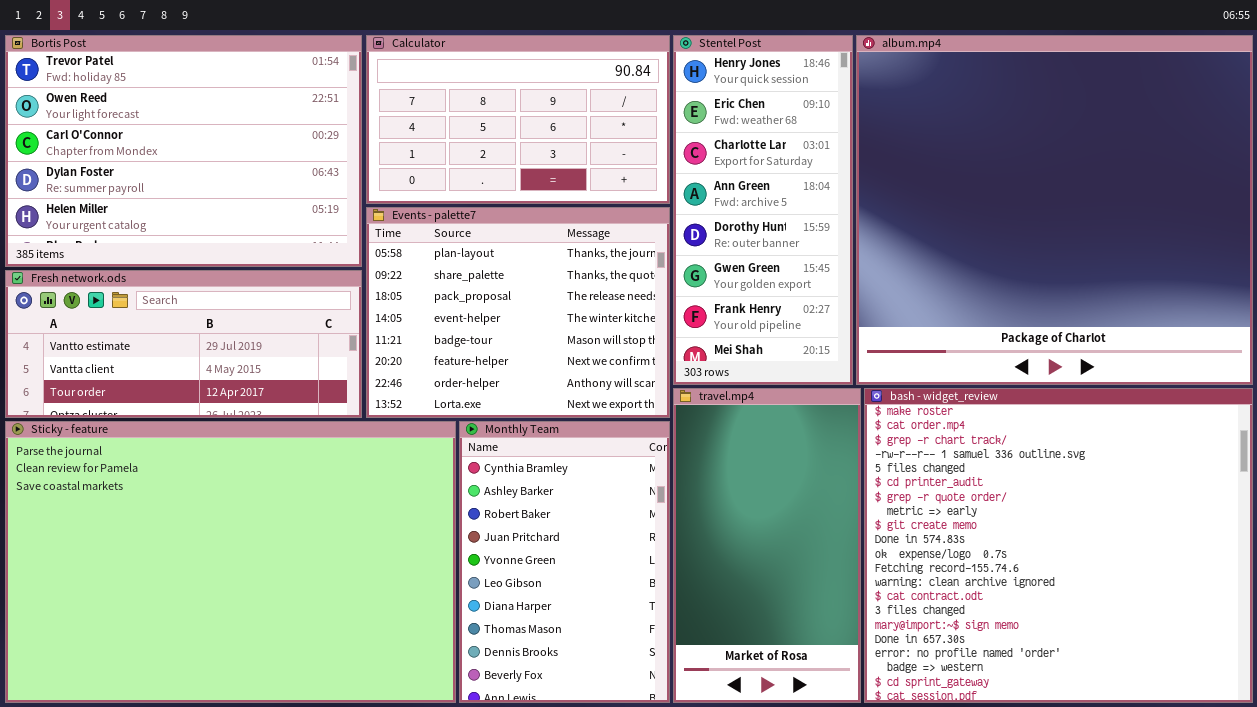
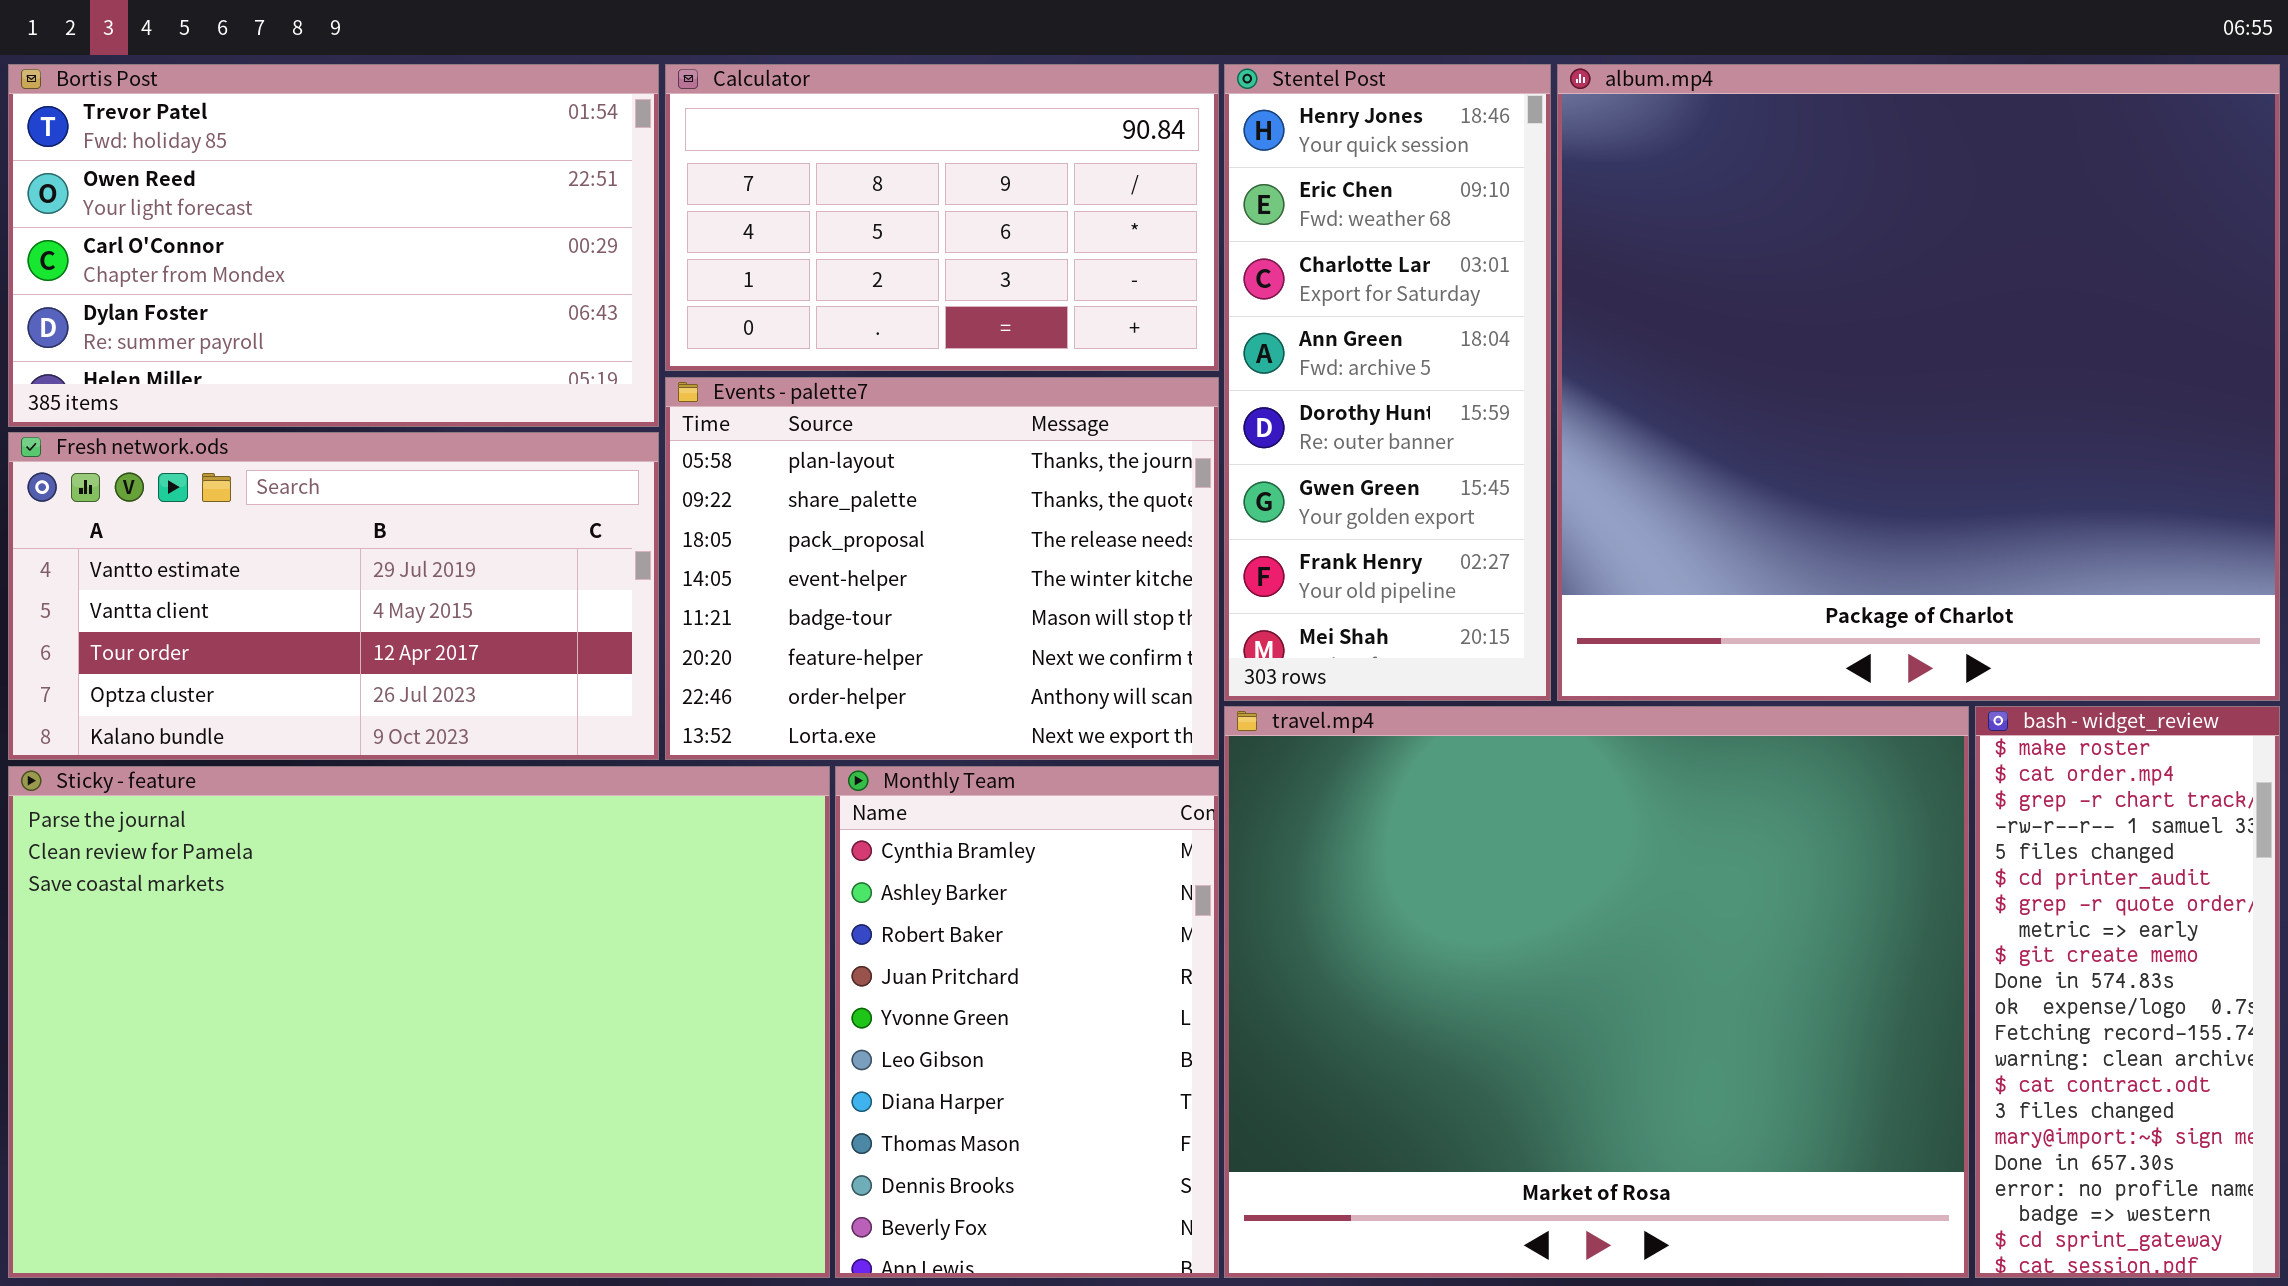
Bortis Post: [5,35,362,267] -> [8,64,659,427], resized
Fresh network.ods: [5,270,362,418] -> [8,432,659,760], resized
travel.mp4: [673,388,861,703] -> [1224,706,1969,1278], resized
bash - widget_review: [864,388,1253,703] -> [1975,706,2280,1278], resized

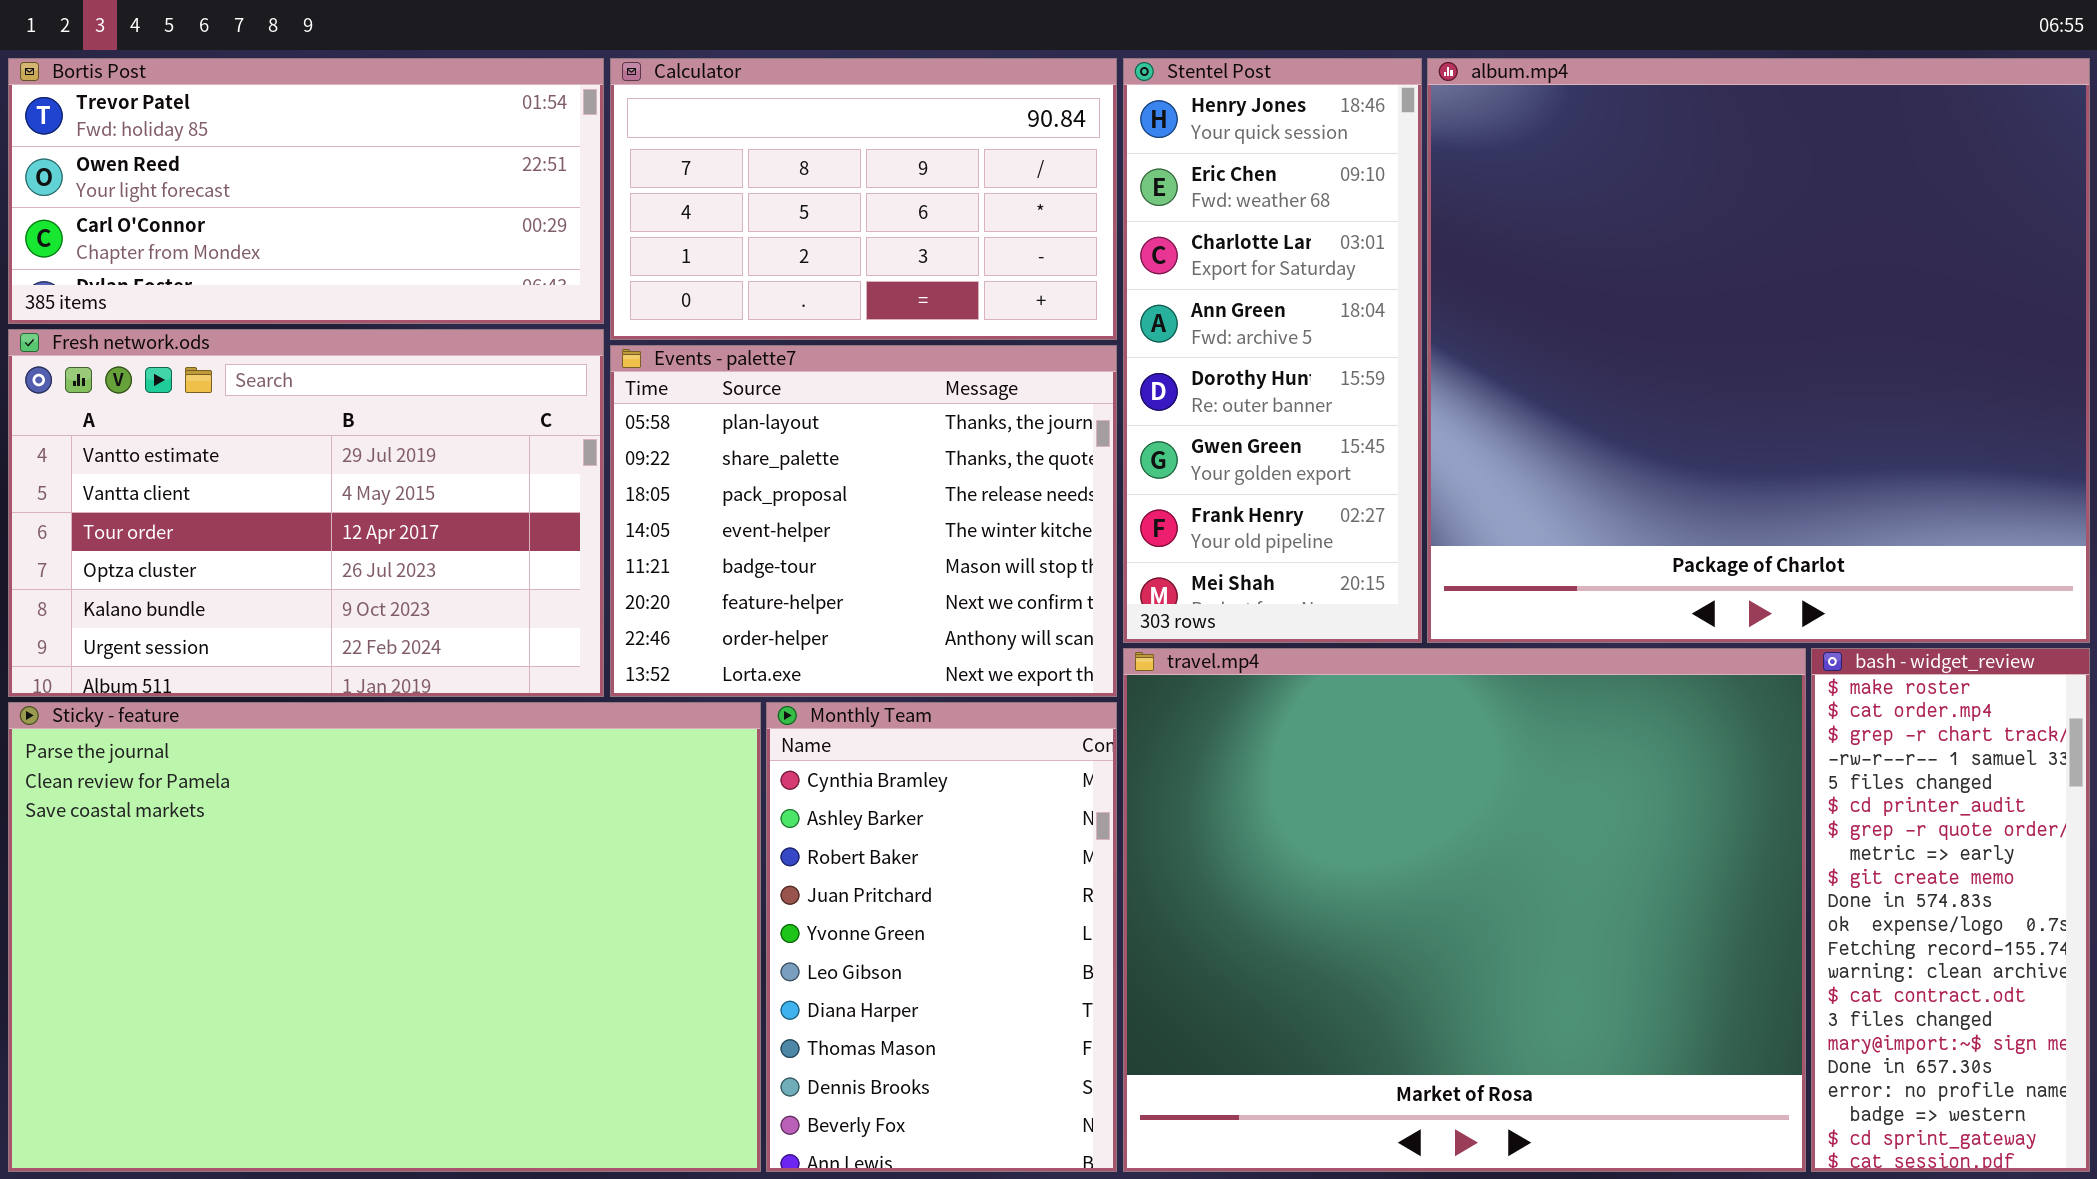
Bortis Post: [8,64,659,427] -> [8,58,604,324], resized
Fresh network.ods: [8,432,659,760] -> [8,329,604,697], resized

